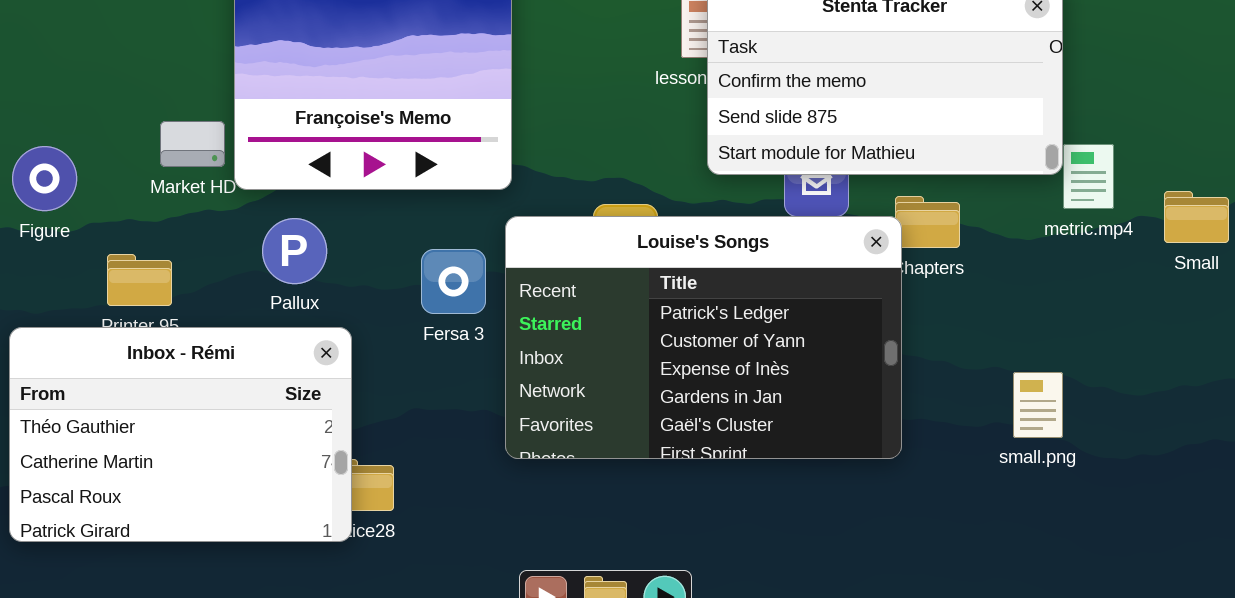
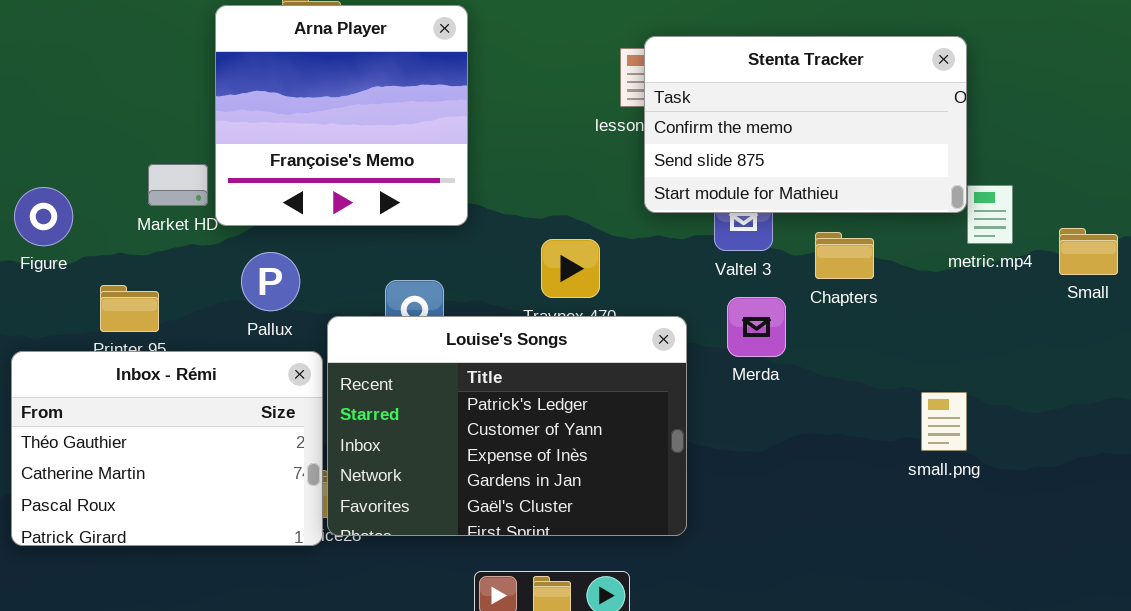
Louise's Songs: [505,216,902,459] -> [327,316,687,536], moved

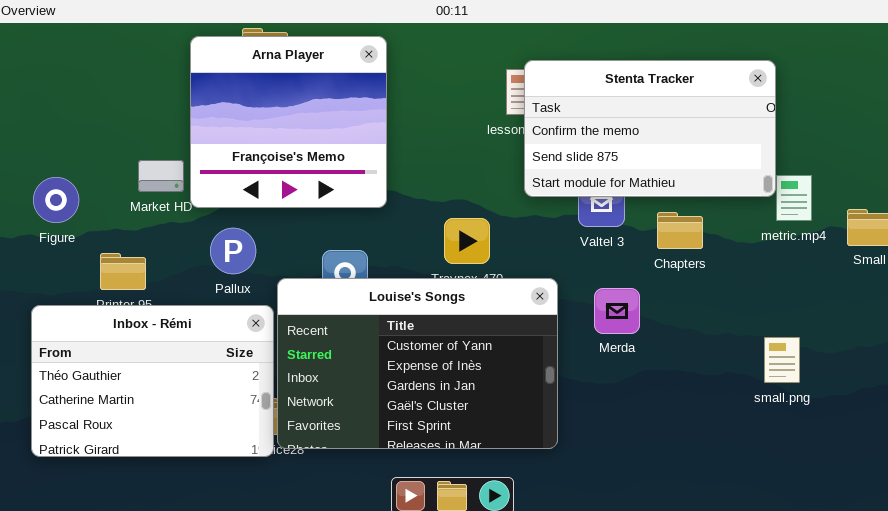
Merda: [727,297,786,357] -> [594,288,640,334], moved
Louise's Songs: [327,316,687,536] -> [277,278,558,449], scrolled down 1 row
small.png: [921,392,967,451] -> [764,337,800,383], moved

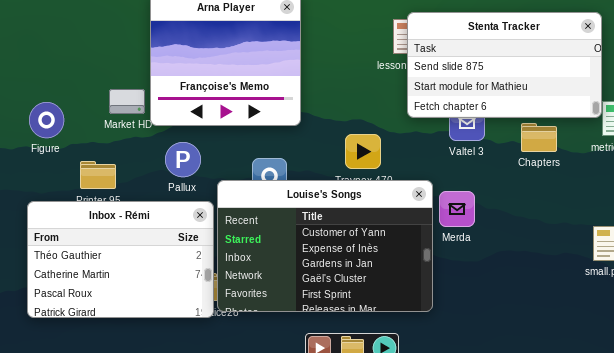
Stenta Tracker: [524,60,776,197] -> [407,12,602,118], scrolled down 1 row
Chapters: [657,212,703,249] -> [521,123,557,152], moved
Merda: [594,288,640,334] -> [439,191,475,227], moved

